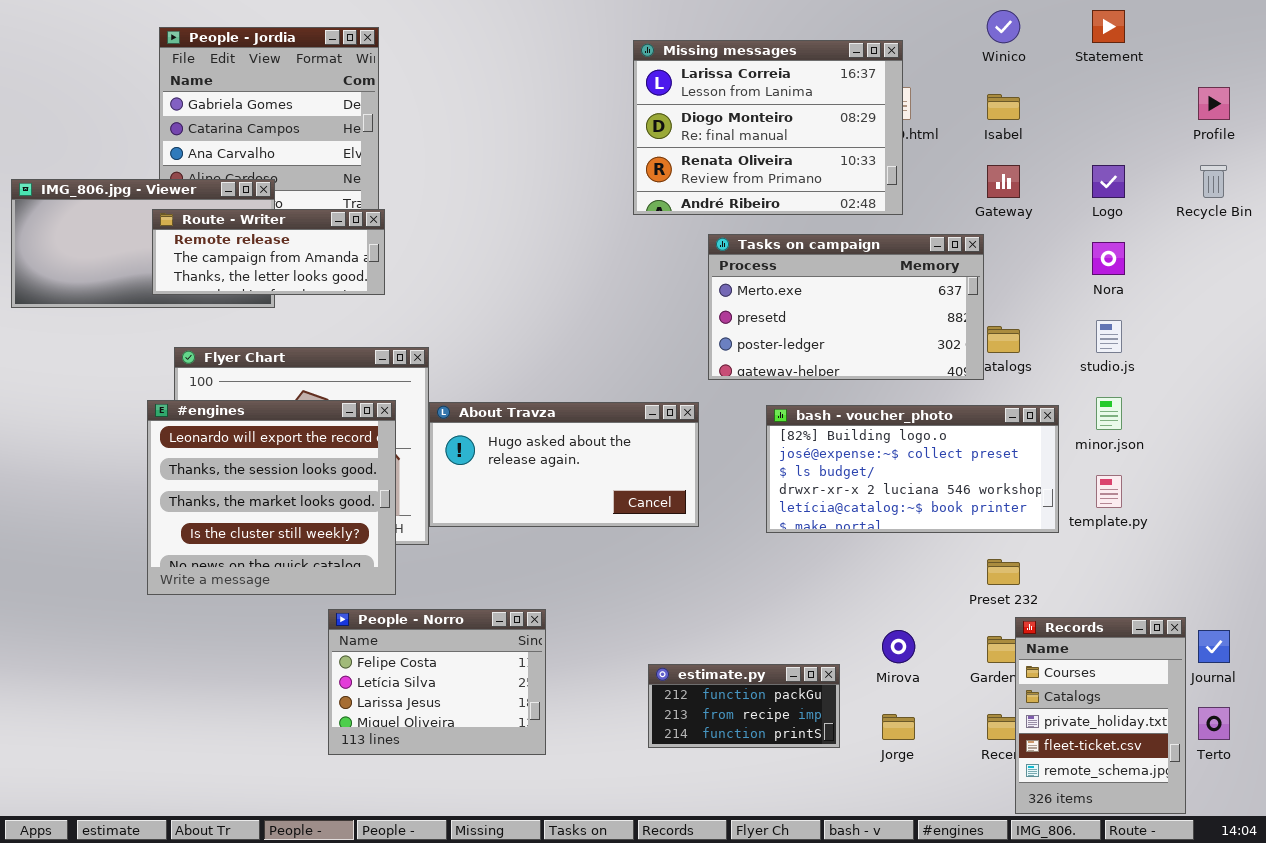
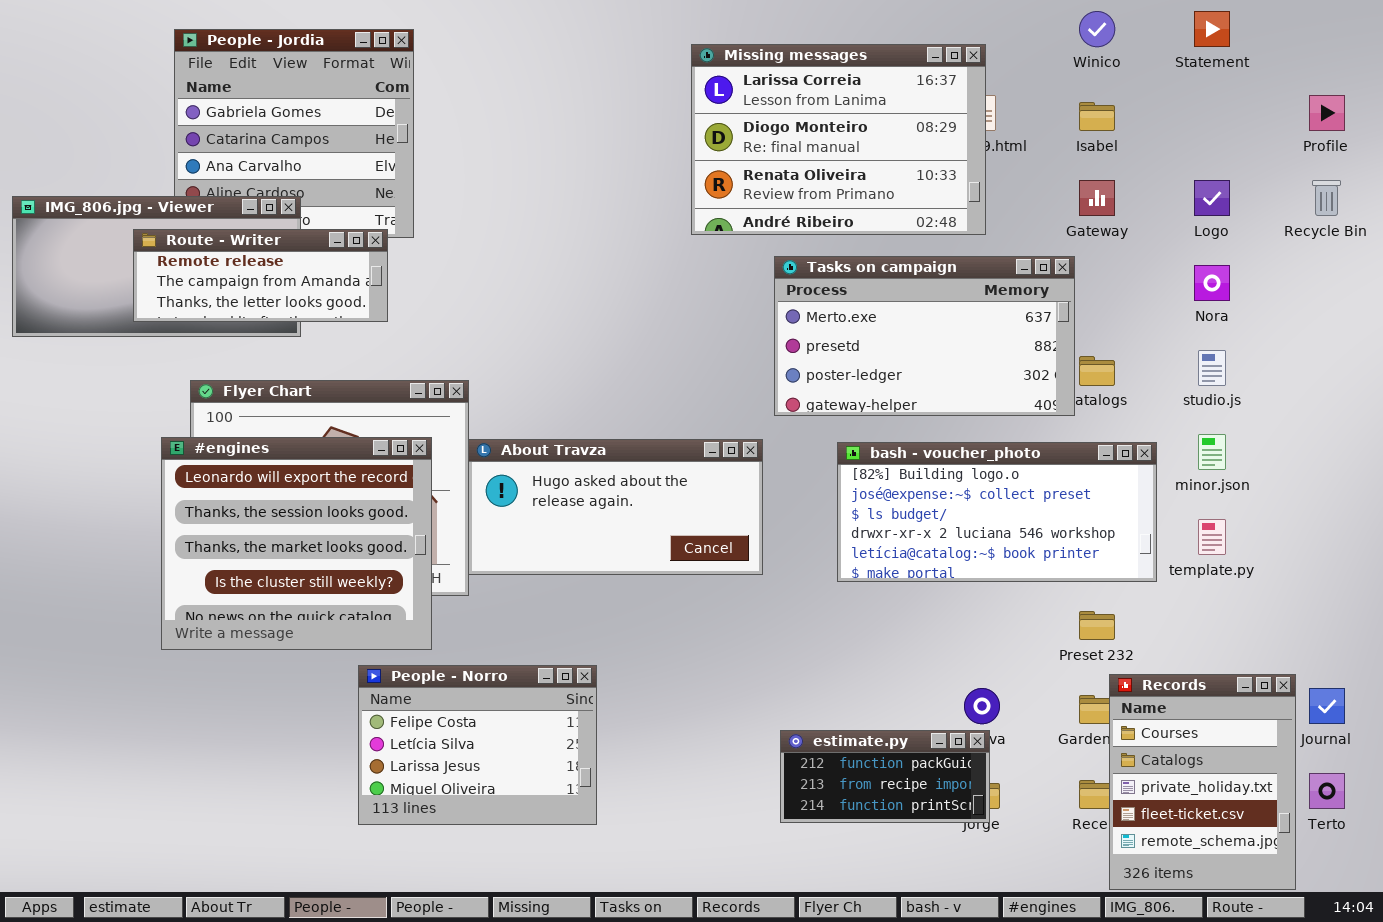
Route - Writer: [152,209,385,295] -> [133,229,388,322], moved
estimate.py: [648,664,840,748] -> [780,730,990,823], moved

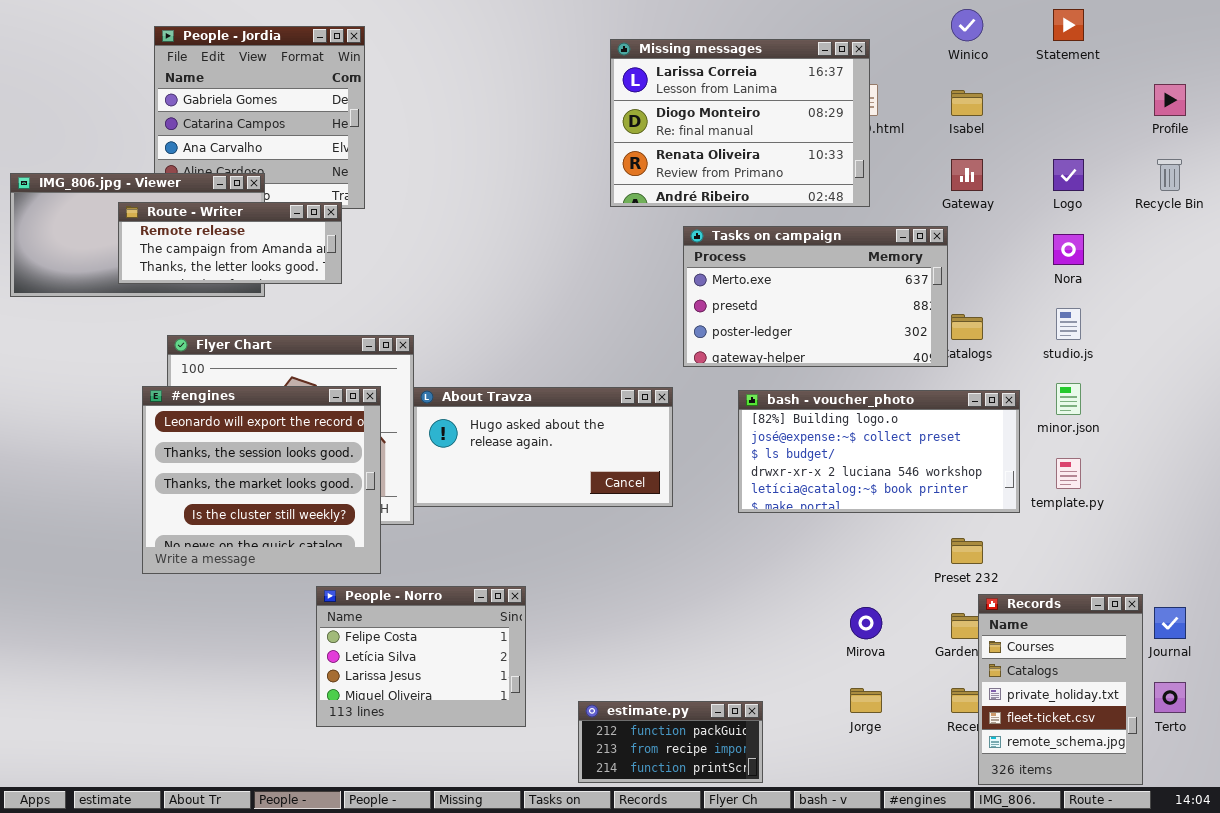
estimate.py: [780,730,990,823] -> [578,701,763,783], moved

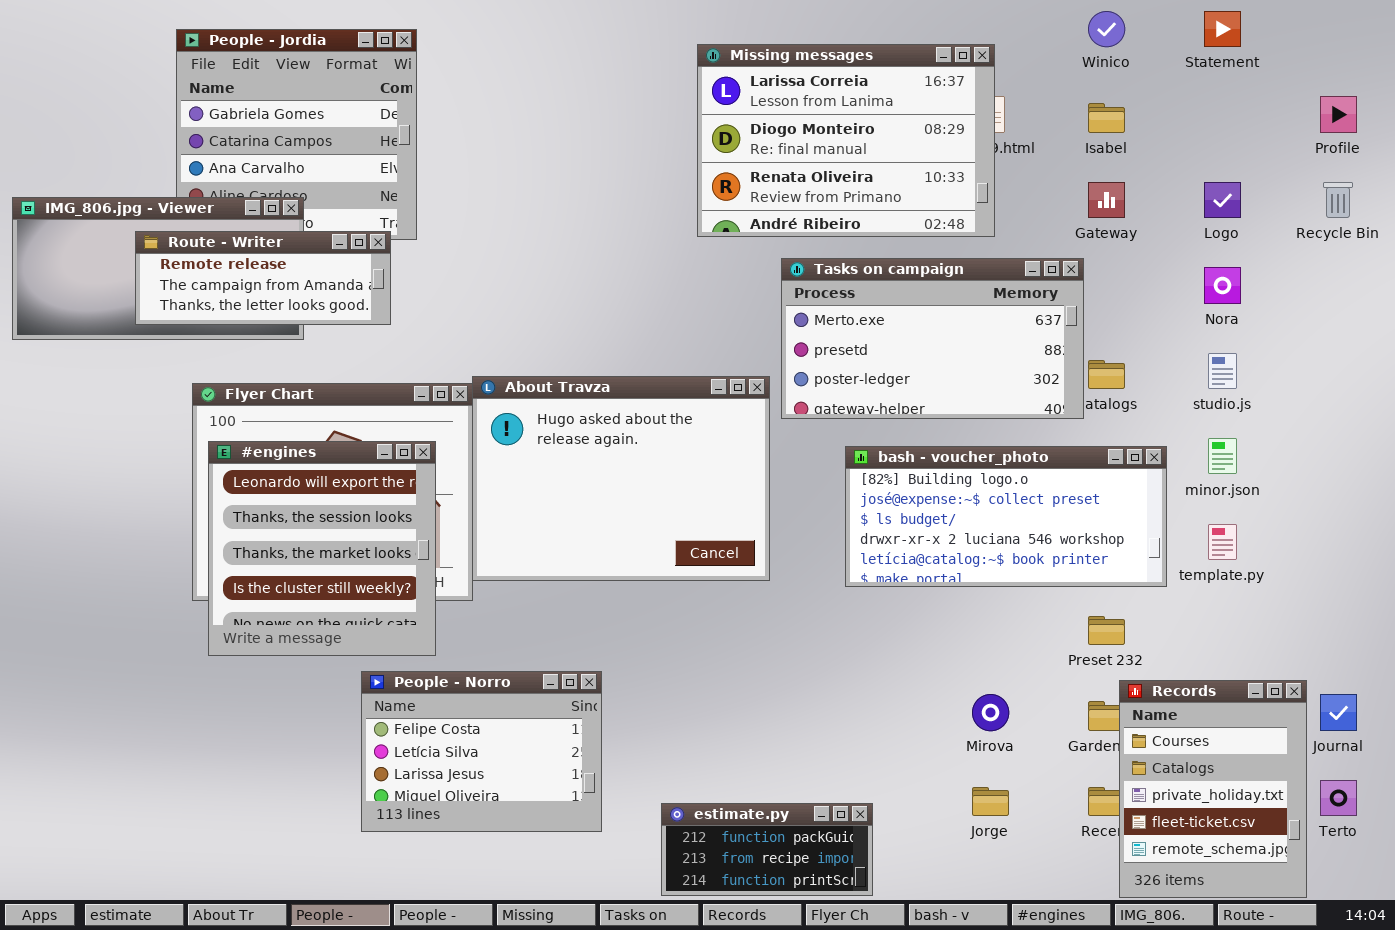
#engines: [142,386,381,574] -> [208,441,436,656], resized
About Travza: [413,387,673,507] -> [472,376,770,581], resized

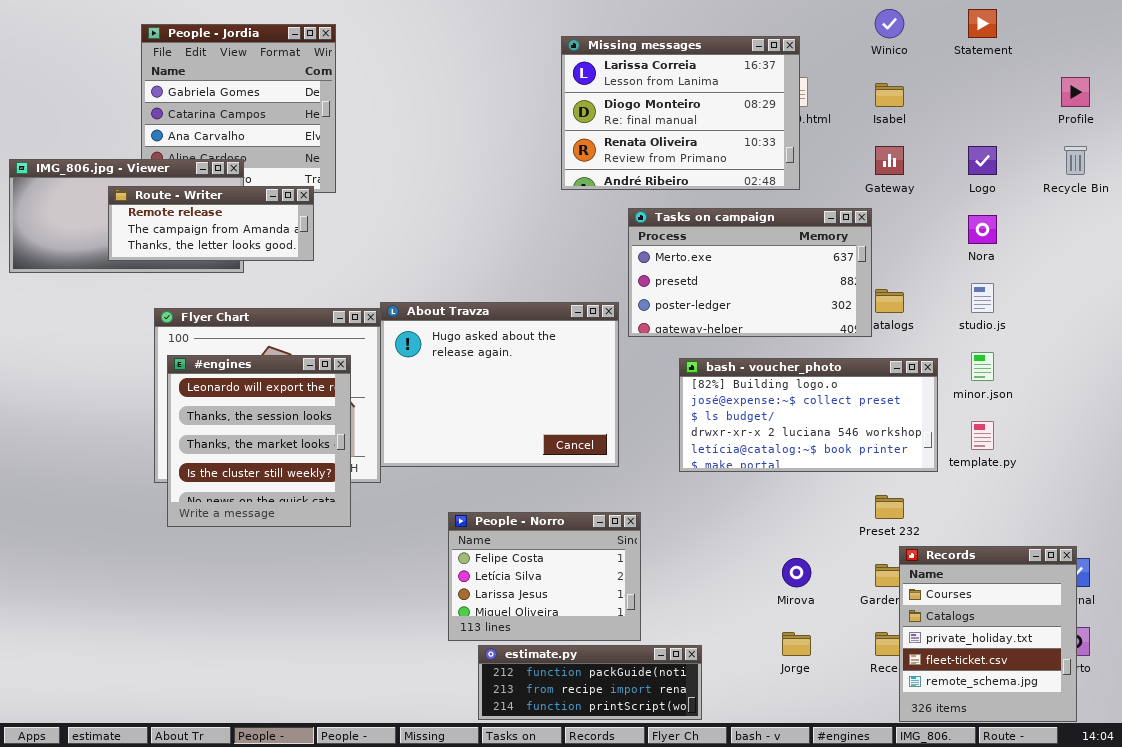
People - Norro: [361,671,602,832] -> [448,512,641,641], moved
Records: [1119,680,1307,898] -> [899,546,1077,722], resized
estimate.py: [661,803,873,896] -> [478,645,702,720], resized

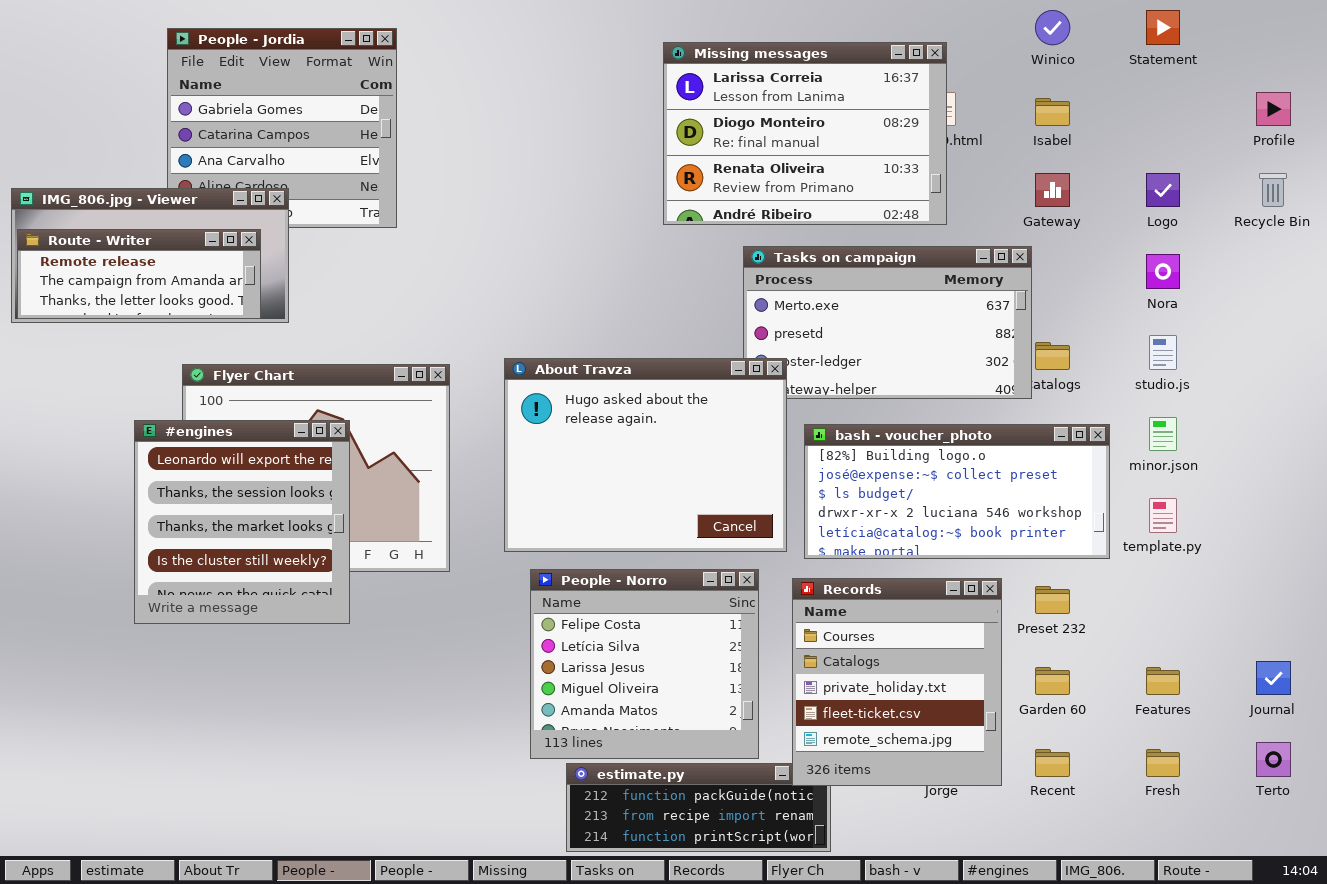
Route - Writer: [108,186,314,261] -> [17,229,261,319], moved
About Travza: [380,302,619,467] -> [504,358,787,552], moved
#engines: [167,355,351,527] -> [134,420,350,624], moved
People - Norro: [448,512,641,641] -> [530,569,759,759], resized
Records: [899,546,1077,722] -> [792,578,1002,786], moved

